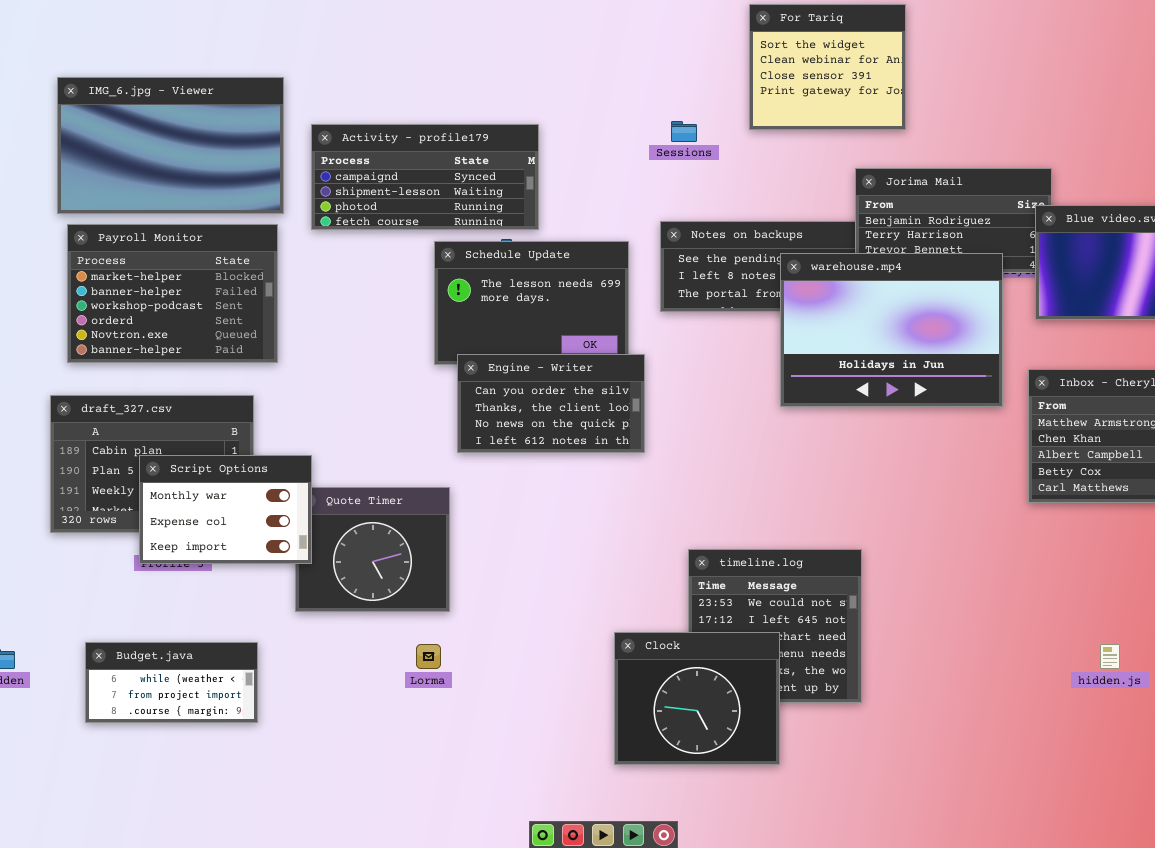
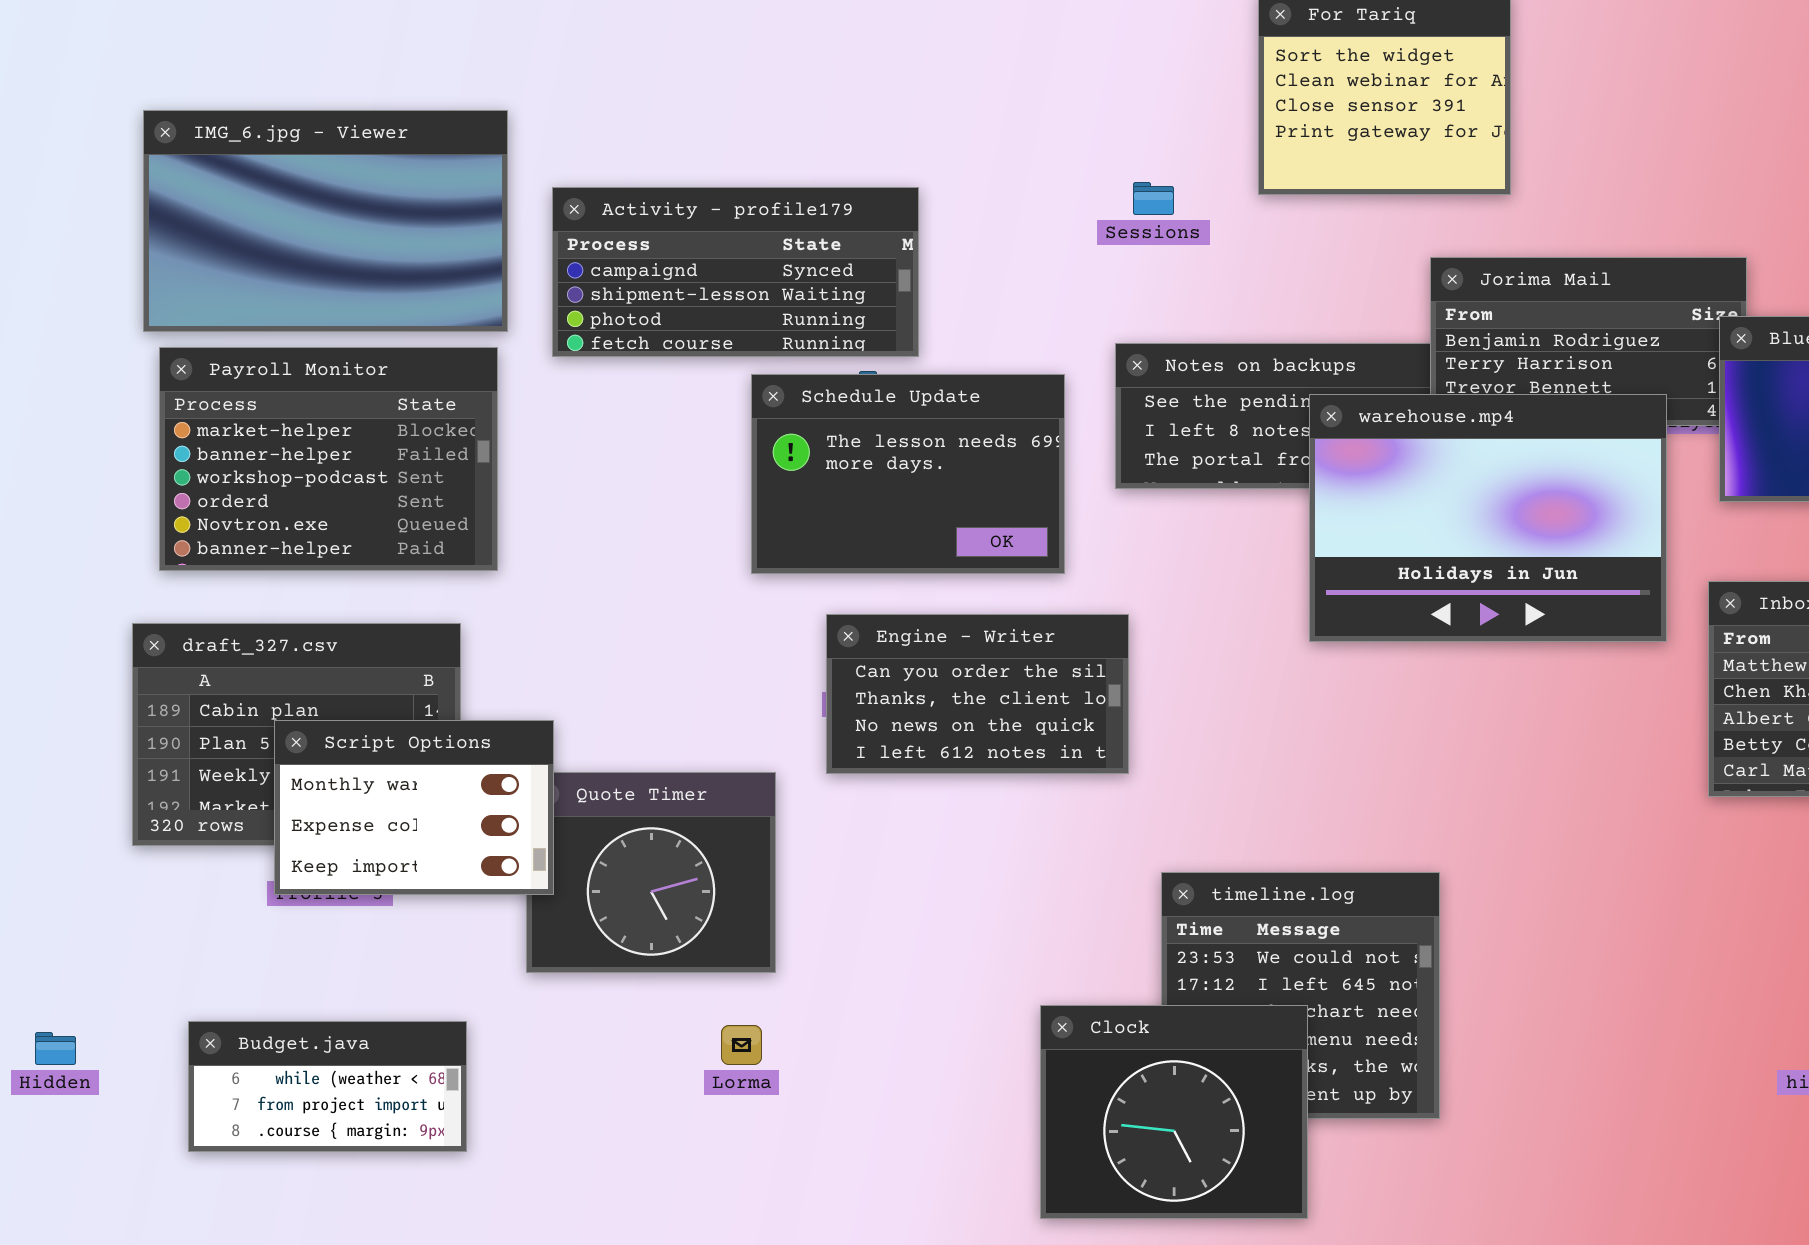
Engine - Writer: [457,354,645,453] -> [826,614,1129,774], moved

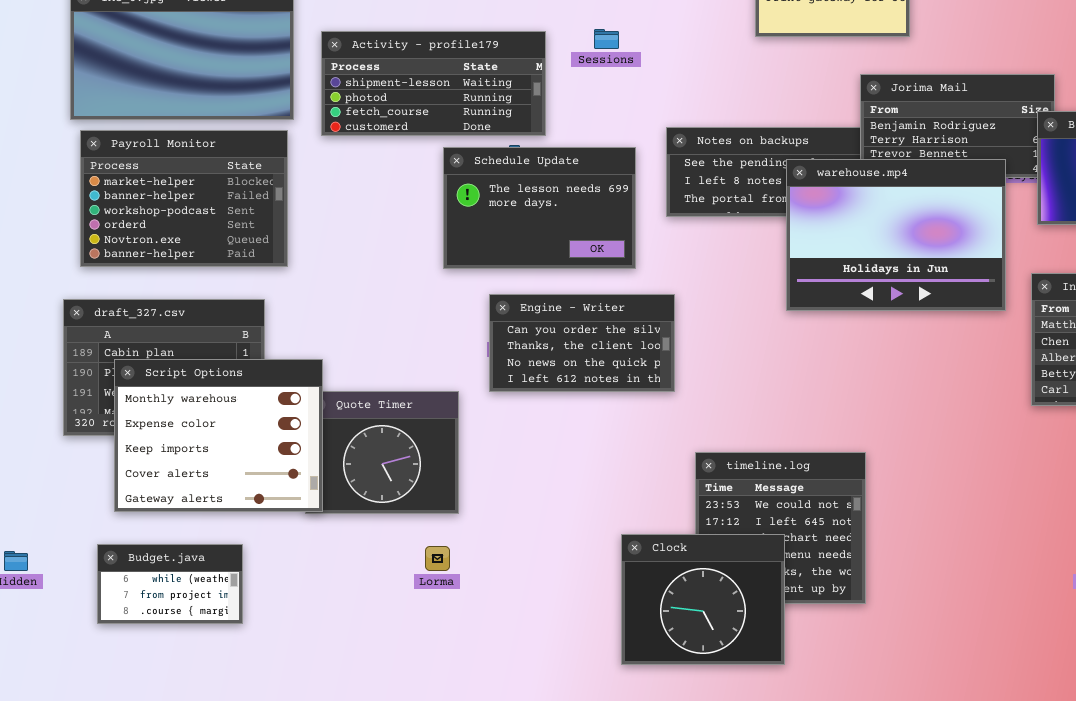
Sessions: [1133,182,1174,215] -> [594,29,619,49], moved
Activity - profile179: [552,187,919,357] -> [321,31,546,136], scrolled down 1 row
Script Options: [274,720,554,895] -> [114,359,323,512], resized
Budget.java: [188,1021,467,1152] -> [97,544,243,624], resized

